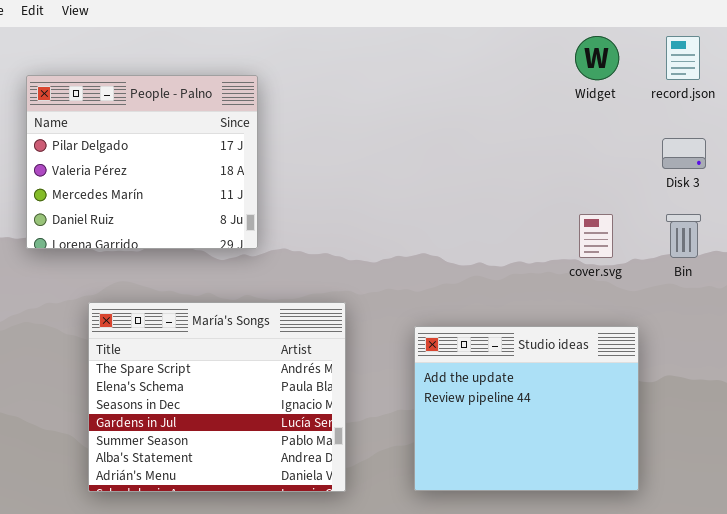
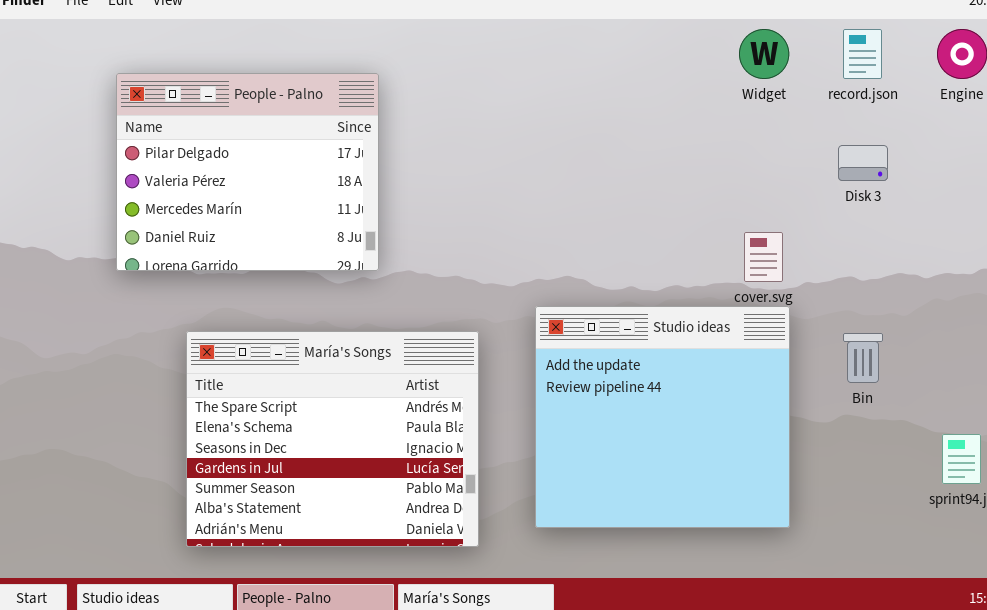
Bin: [666,214,701,258] -> [843,333,883,383], moved
Studio ideas: [414,326,639,491] -> [535,306,790,528], moved, resized

